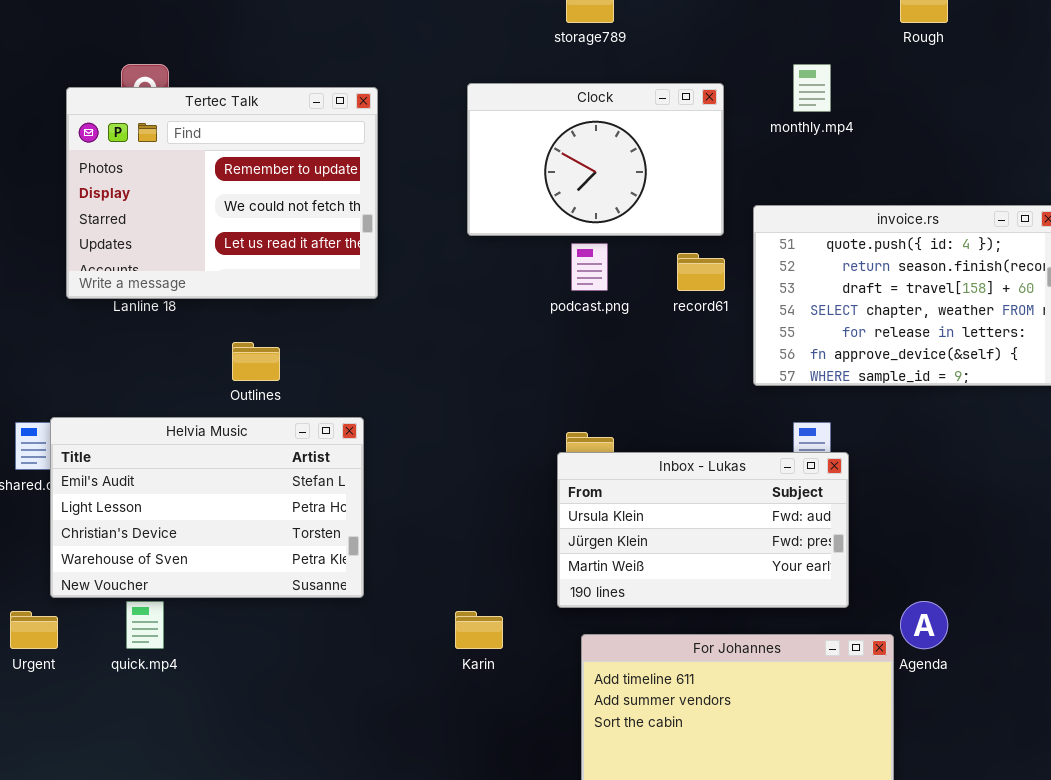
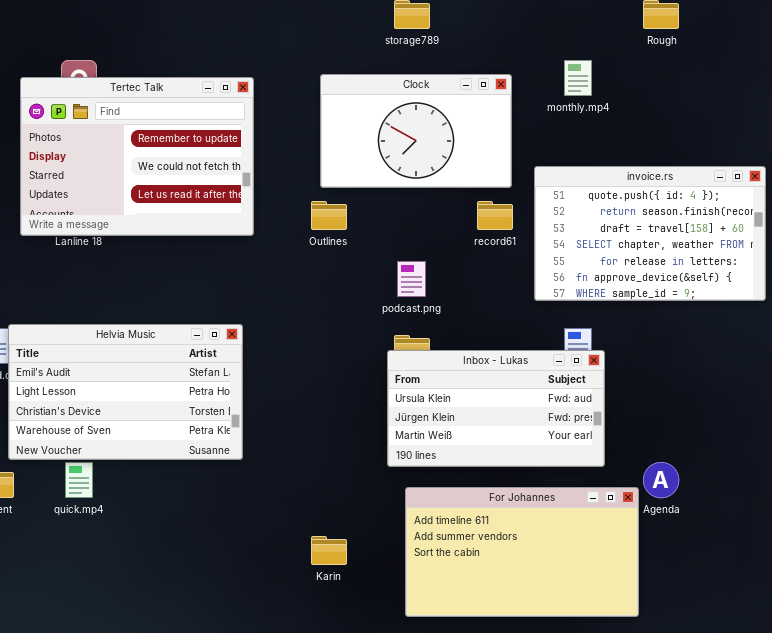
podcast.png: [571,243,608,291] -> [397,261,426,297], moved
Outlines: [232,342,280,381] -> [311,201,347,230], moved
Karin: [455,611,503,649] -> [311,536,347,565], moved

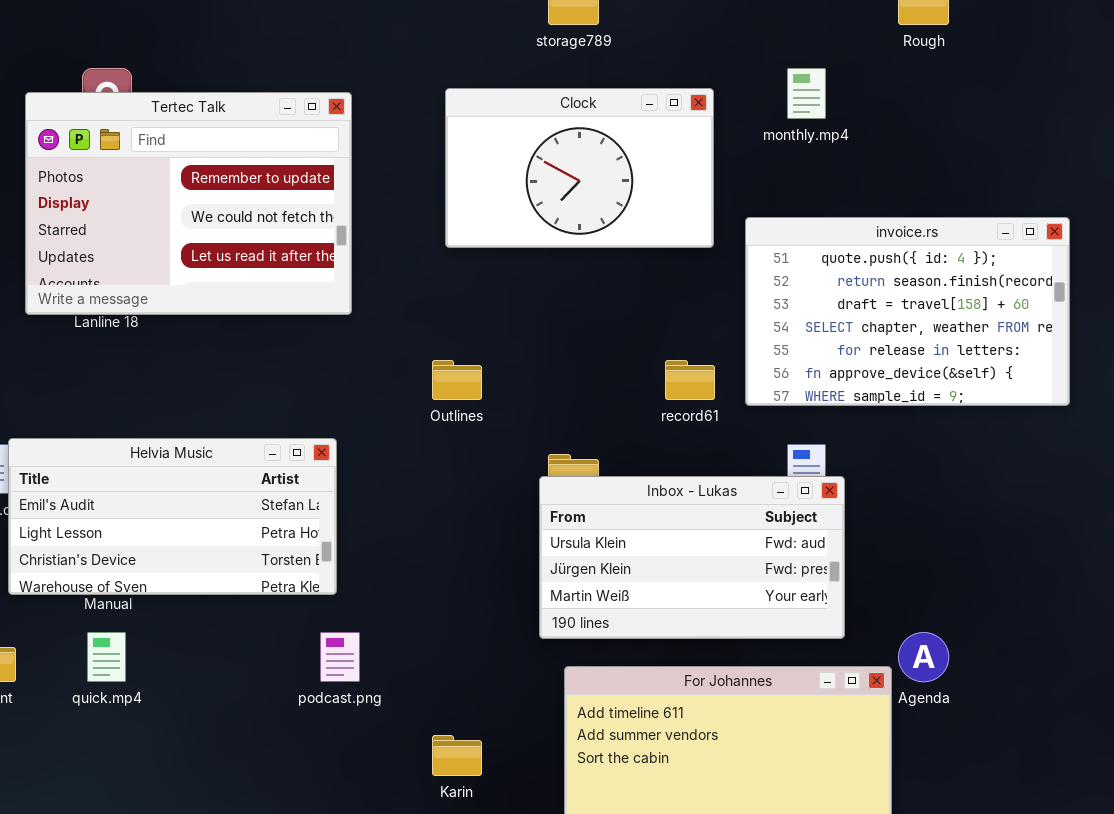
Outlines: [311,201,347,230] -> [432,360,482,400], moved
record61: [477,201,513,230] -> [665,360,715,400], moved
podcast.png: [397,261,426,297] -> [320,632,360,682], moved
Helvia Music: [8,324,243,460] -> [8,438,337,595], resized

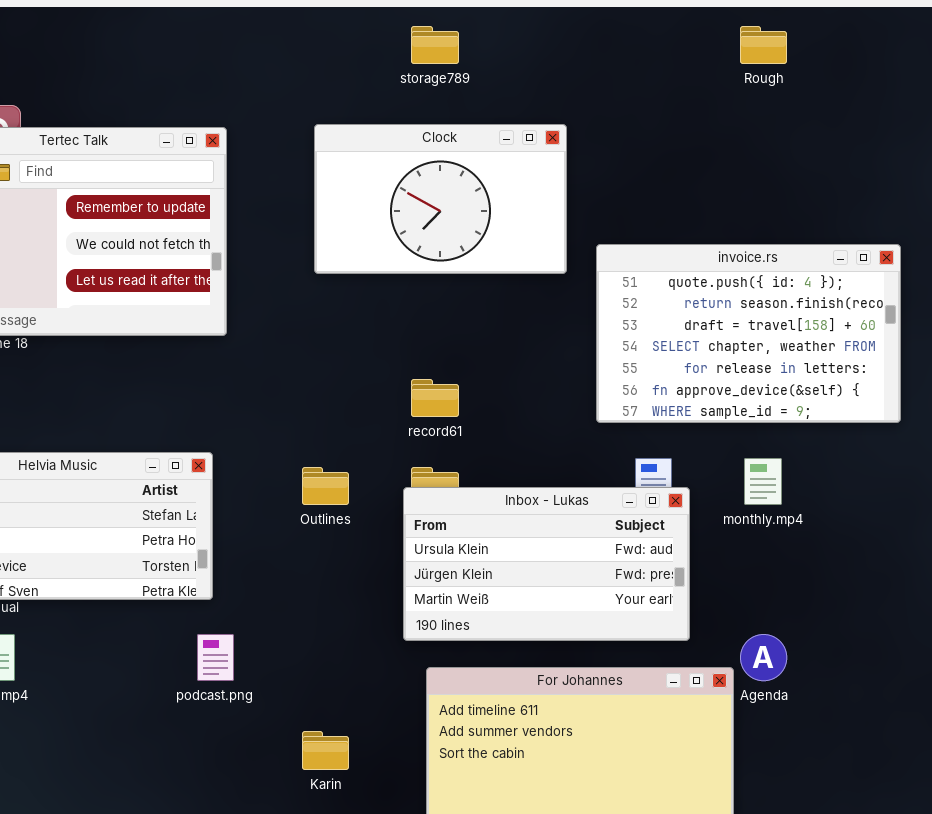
monthly.mp4: [787,68,826,119] -> [744,458,782,505], moved
Outlines: [432,360,482,400] -> [302,467,349,505], moved
record61: [665,360,715,400] -> [411,379,459,417], moved

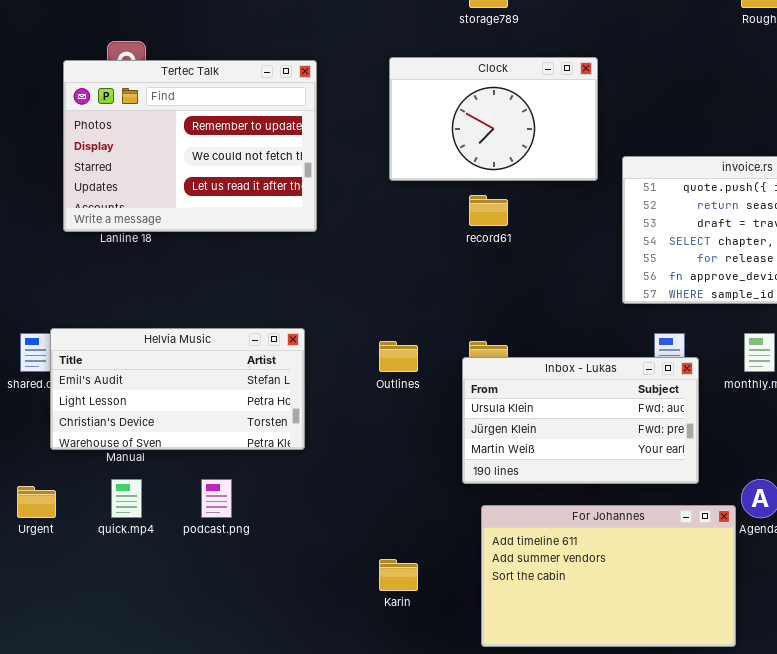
record61: [411,379,459,417] -> [469,195,508,226], moved
podcast.png: [197,634,234,681] -> [201,479,232,518], moved

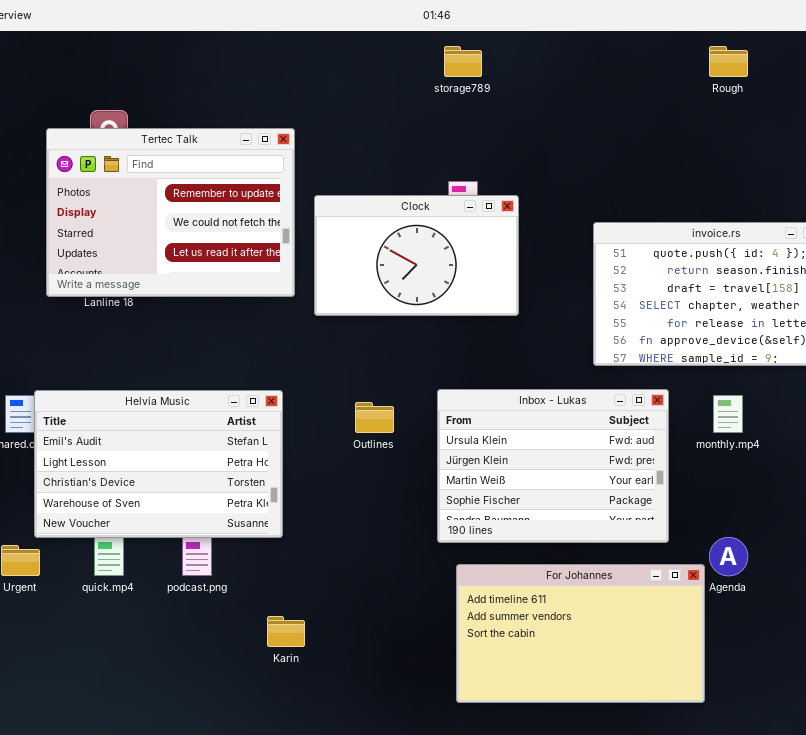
Clock: [389,57,598,181] -> [314,195,519,316], moved
Helvia Music: [50,328,305,450] -> [34,390,283,538], resized
Inbox - Lukas: [462,357,699,484] -> [437,389,669,543], resized
Karin: [379,559,418,591] -> [267,616,305,647], moved

